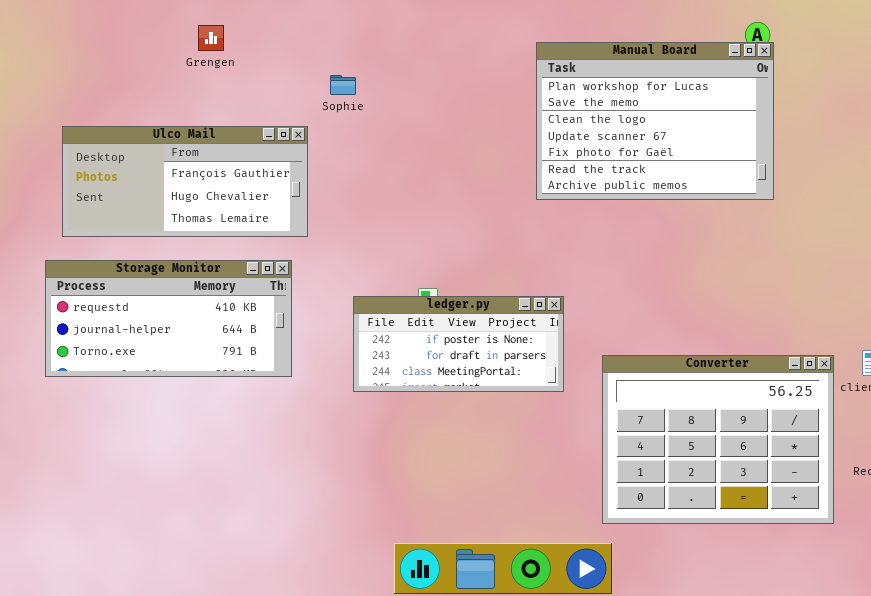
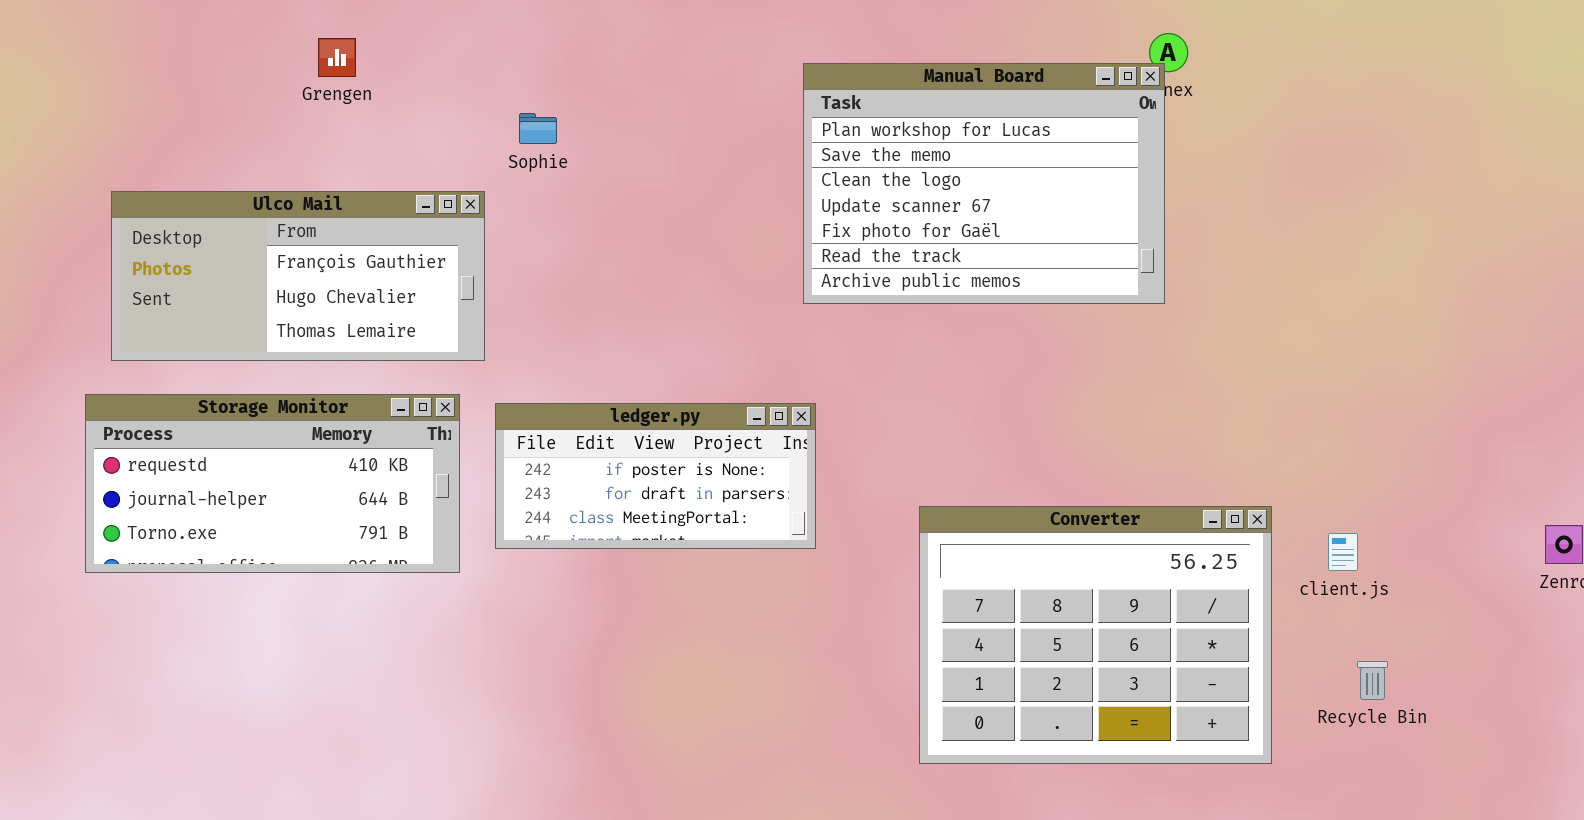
Manual Board: [536,42,774,200] -> [803,63,1165,304], moved
ledger.py: [353,296,564,392] -> [495,403,816,549], moved
Converter: [602,355,834,524] -> [919,506,1272,764], moved

